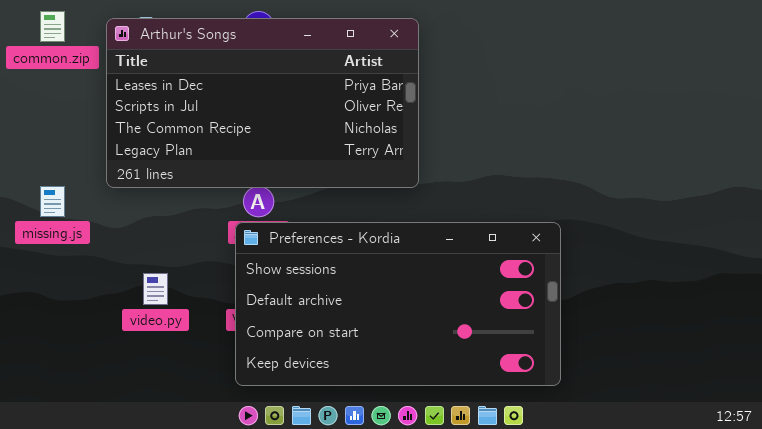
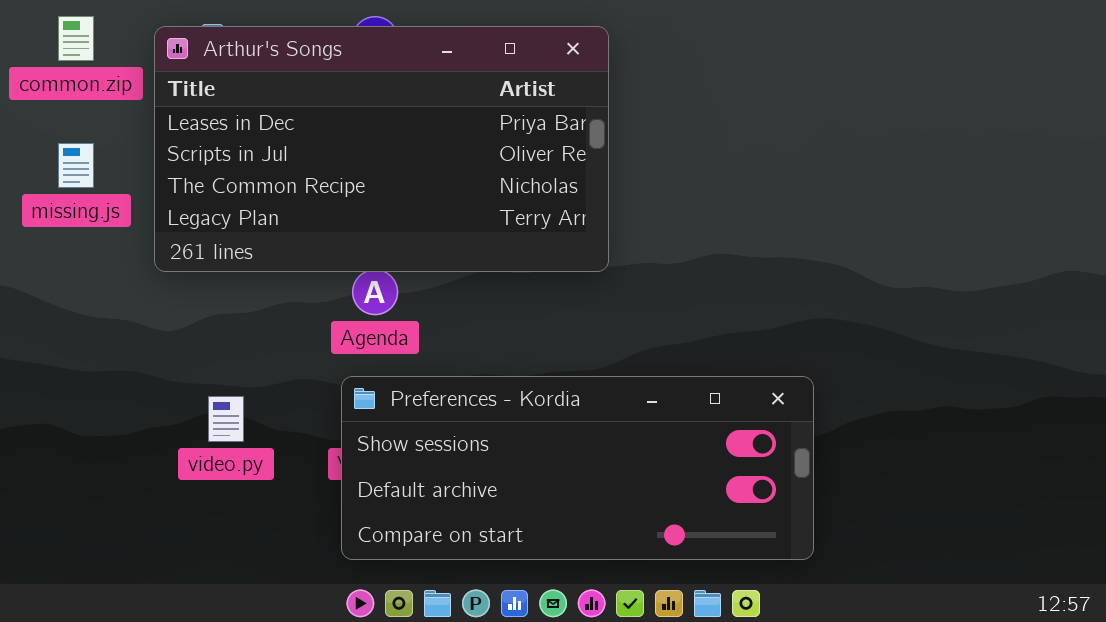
missing.js: [40,186,65,217] -> [58,143,94,188], moved
Preferences - Kordia: [235,222,561,386] -> [341,376,814,560], resized

